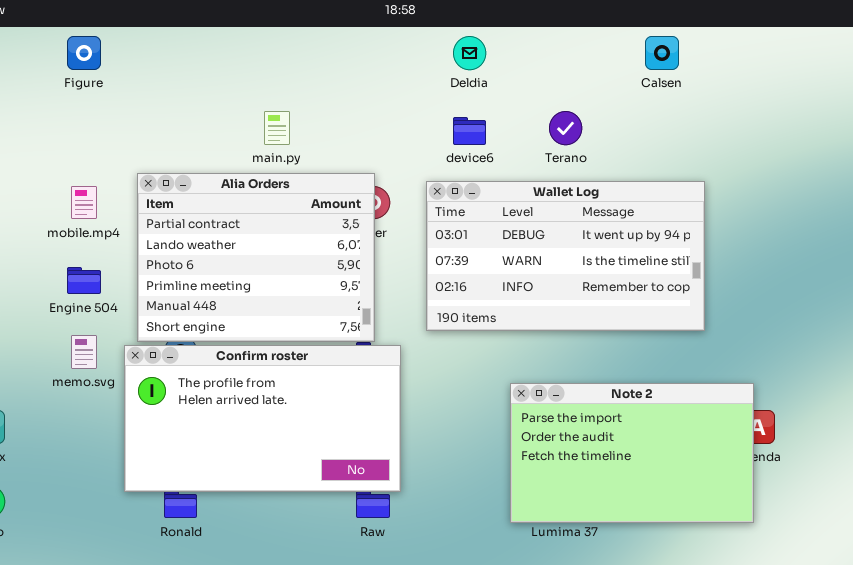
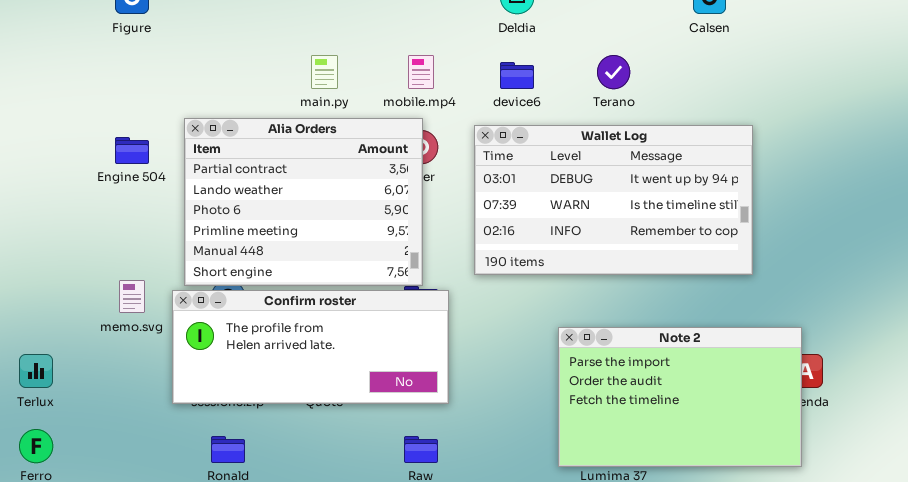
mobile.mp4: [71,186,97,219] -> [408,55,434,89], moved
Engine 504: [67,267,101,294] -> [115,137,149,164], moved
Confirm roster: [124,345,401,492] -> [172,290,449,404], resized

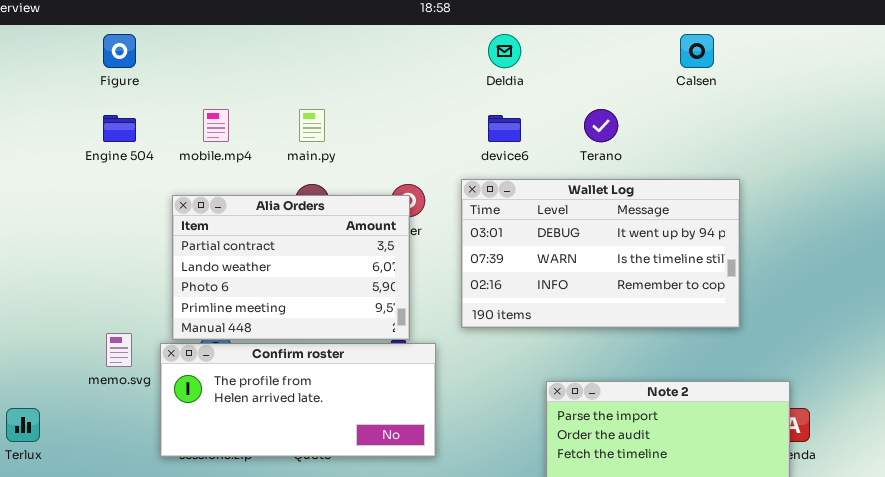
mobile.mp4: [408,55,434,89] -> [203,109,229,142], moved
Alia Orders: [184,118,423,286] -> [172,195,410,340], resized
Engine 504: [115,137,149,164] -> [103,115,136,142], moved

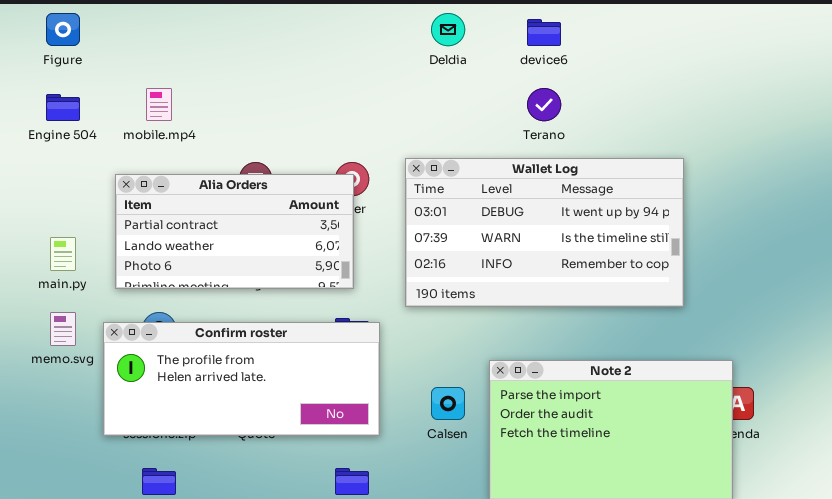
Calsen: [680,34,714,68] -> [431,387,465,420], moved
main.py: [299,109,325,142] -> [50,237,76,271], moved
device6: [488,115,521,142] -> [527,19,561,46], moved
Alia Orders: [172,195,410,340] -> [115,174,354,289], resized

